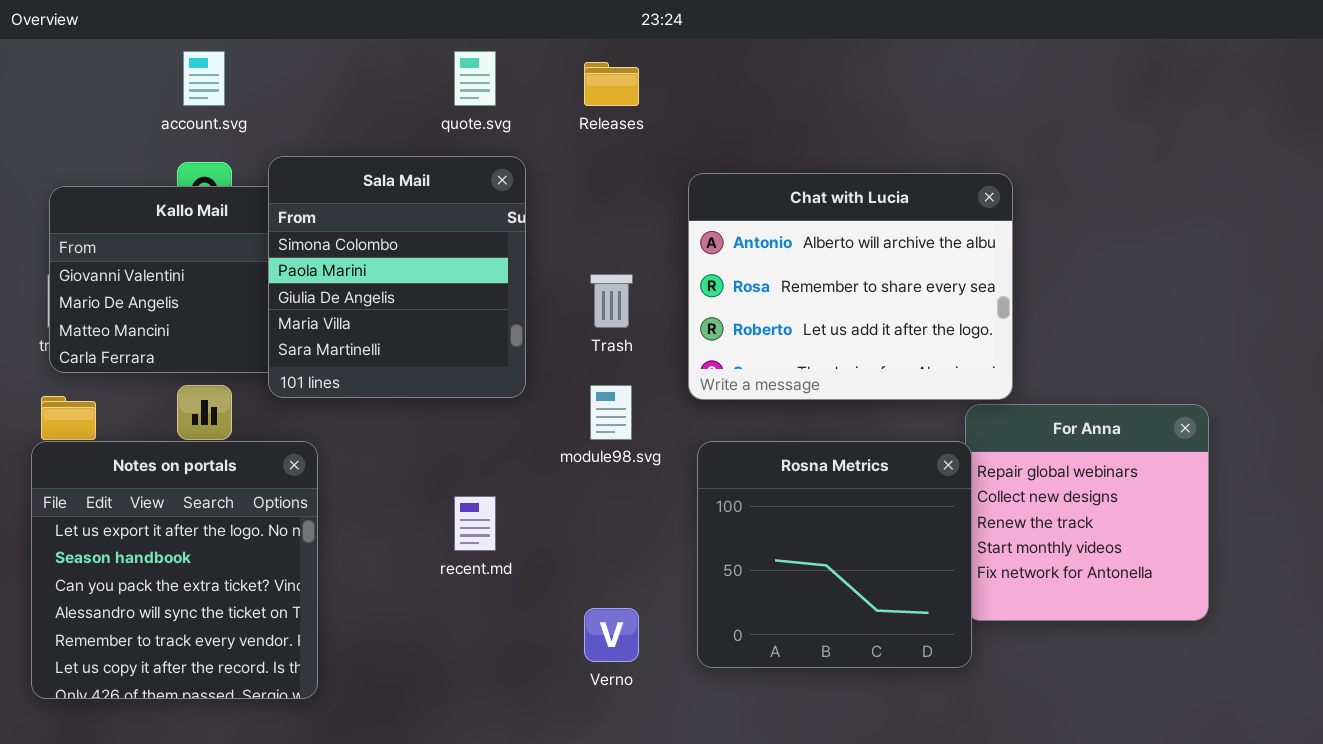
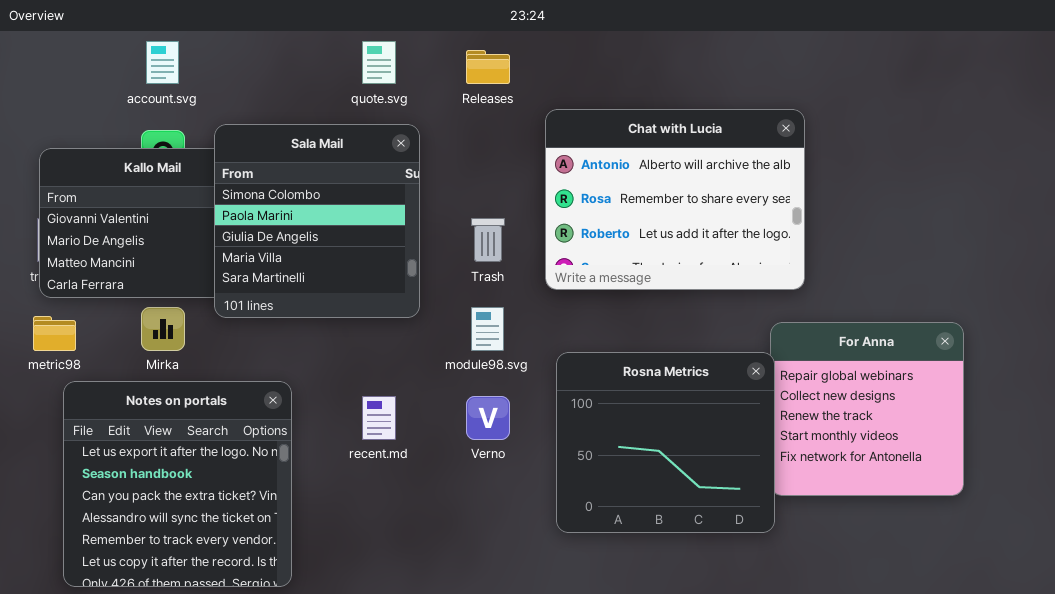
Chat with Lucia: [688,173,1013,400] -> [545,109,805,290], moved
Notes on portals: [31,441,318,699] -> [63,381,292,587], moved
Verno: [584,608,639,662] -> [466,396,510,440], moved

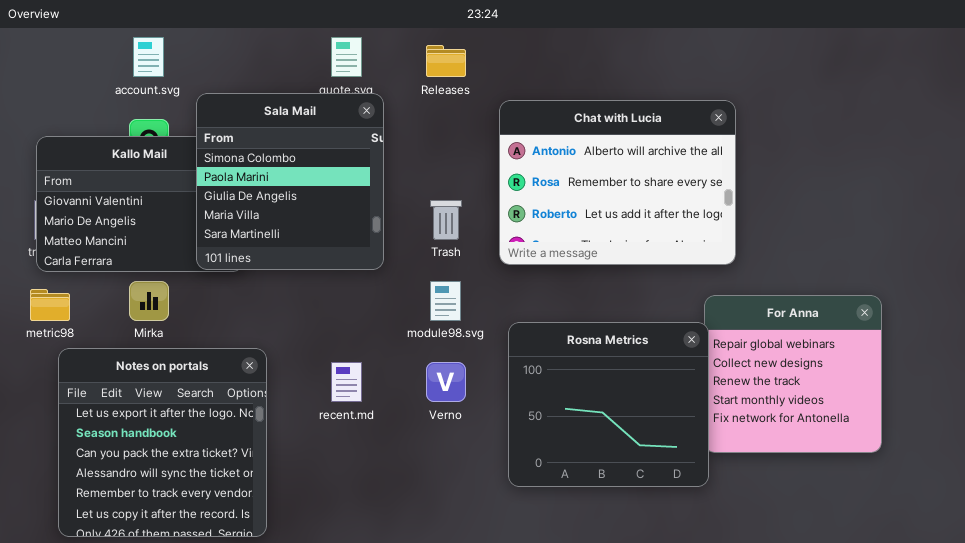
Sala Mail: [214,124,420,318] -> [196,93,384,270], moved

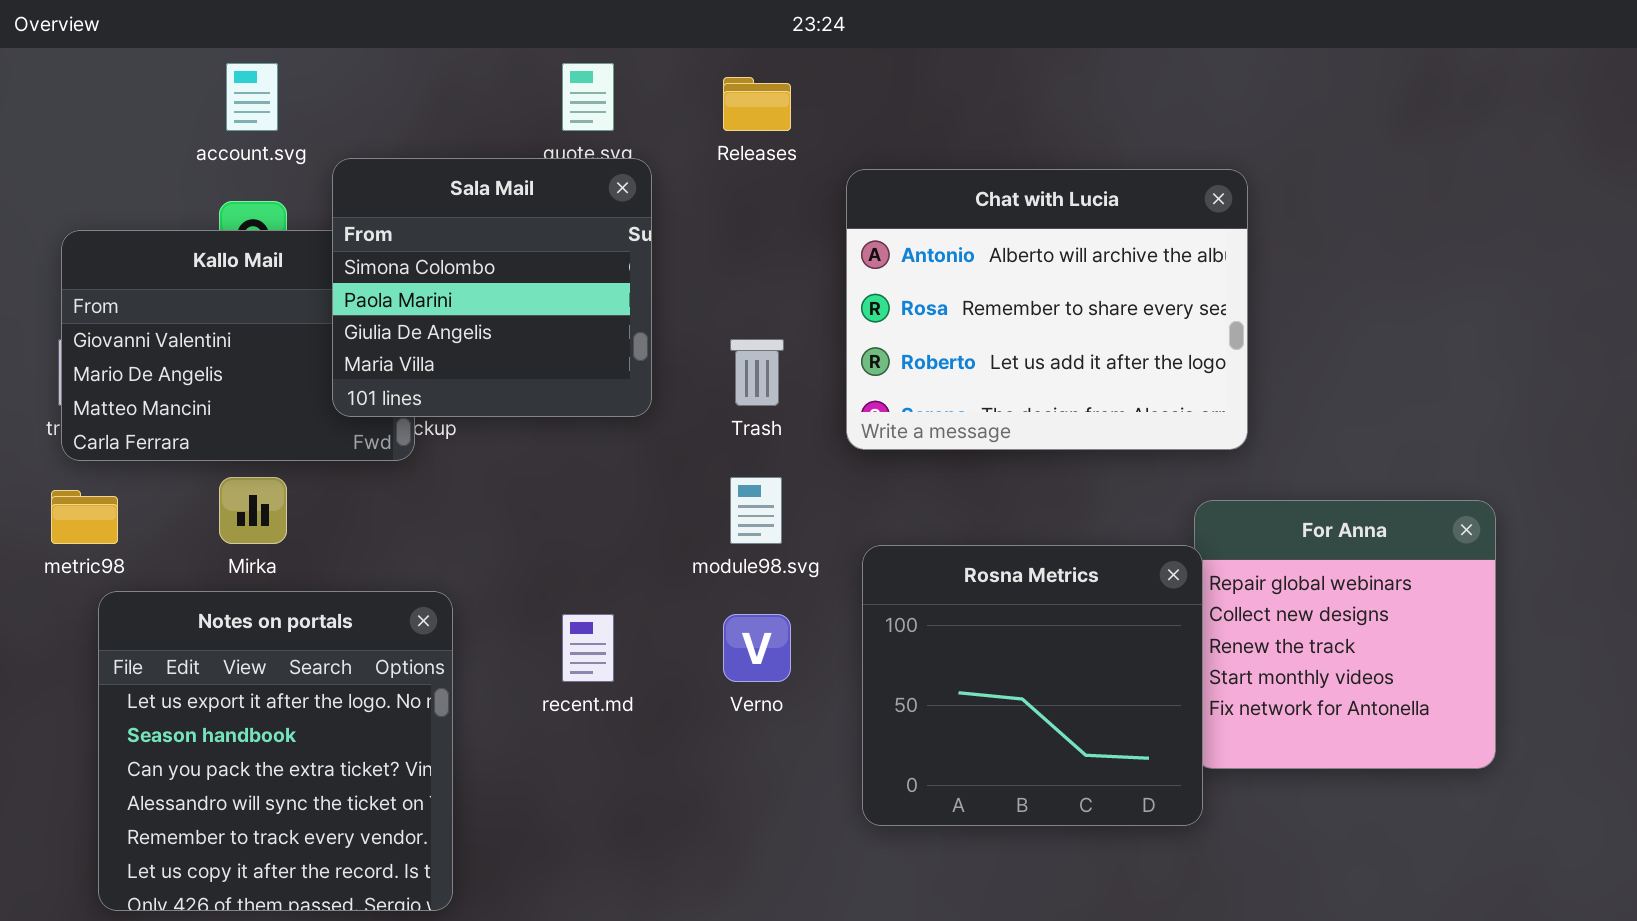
Sala Mail: [196,93,384,270] -> [332,158,652,417], resized

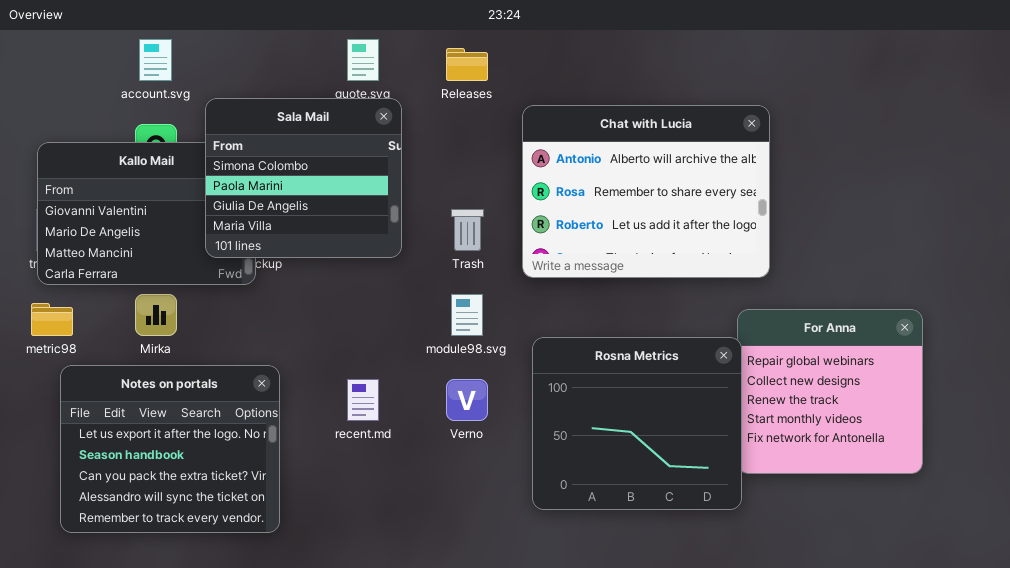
Notes on portals: [98,591,453,911] -> [60,365,280,533], resized

